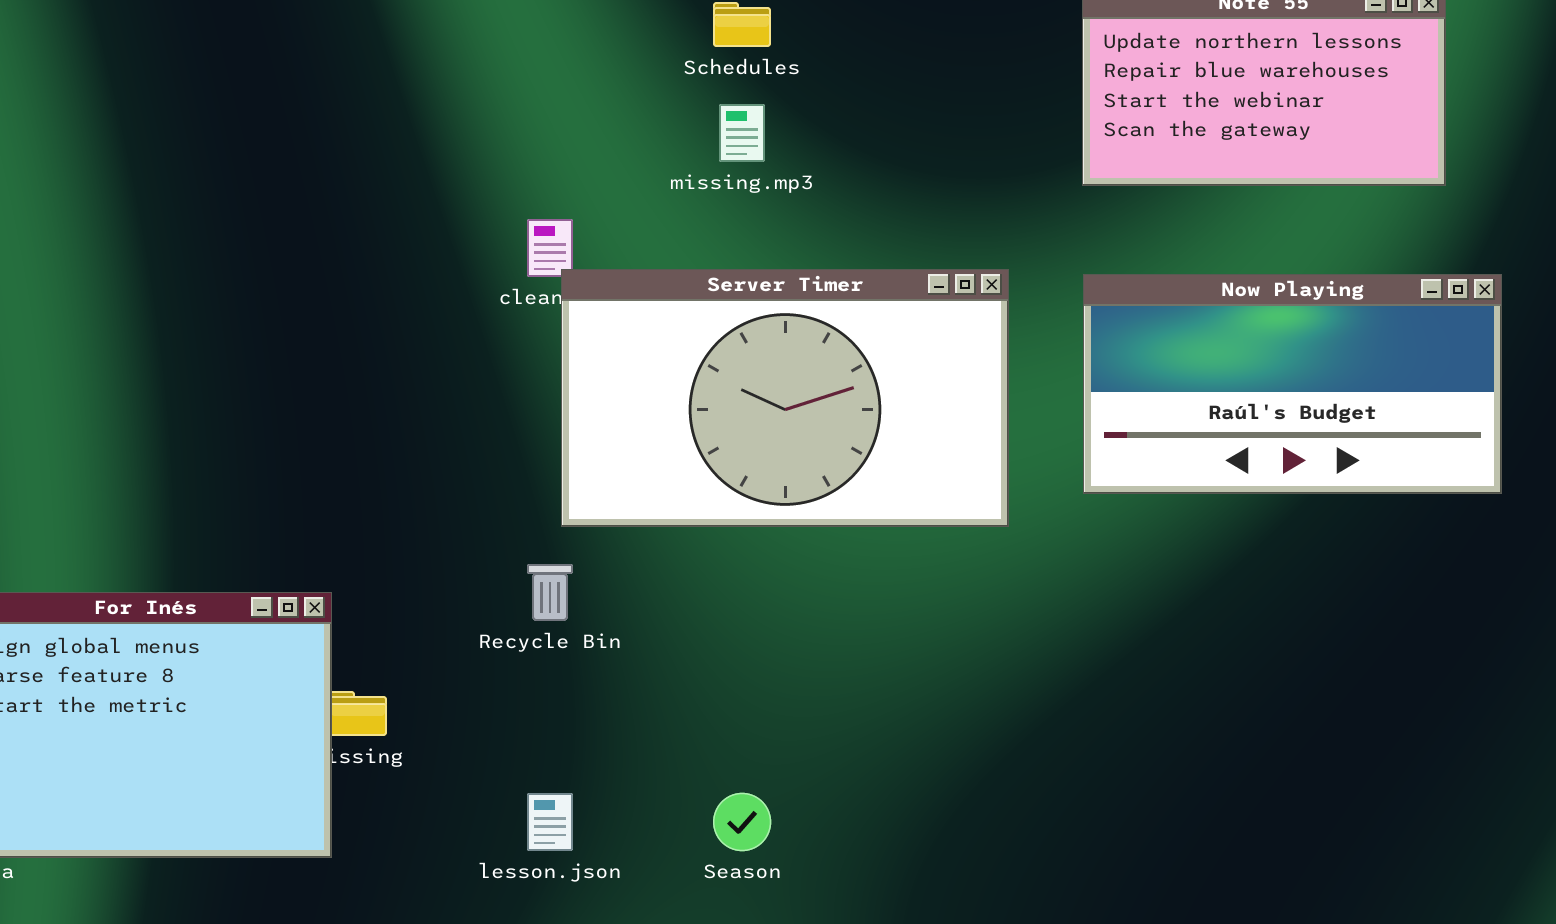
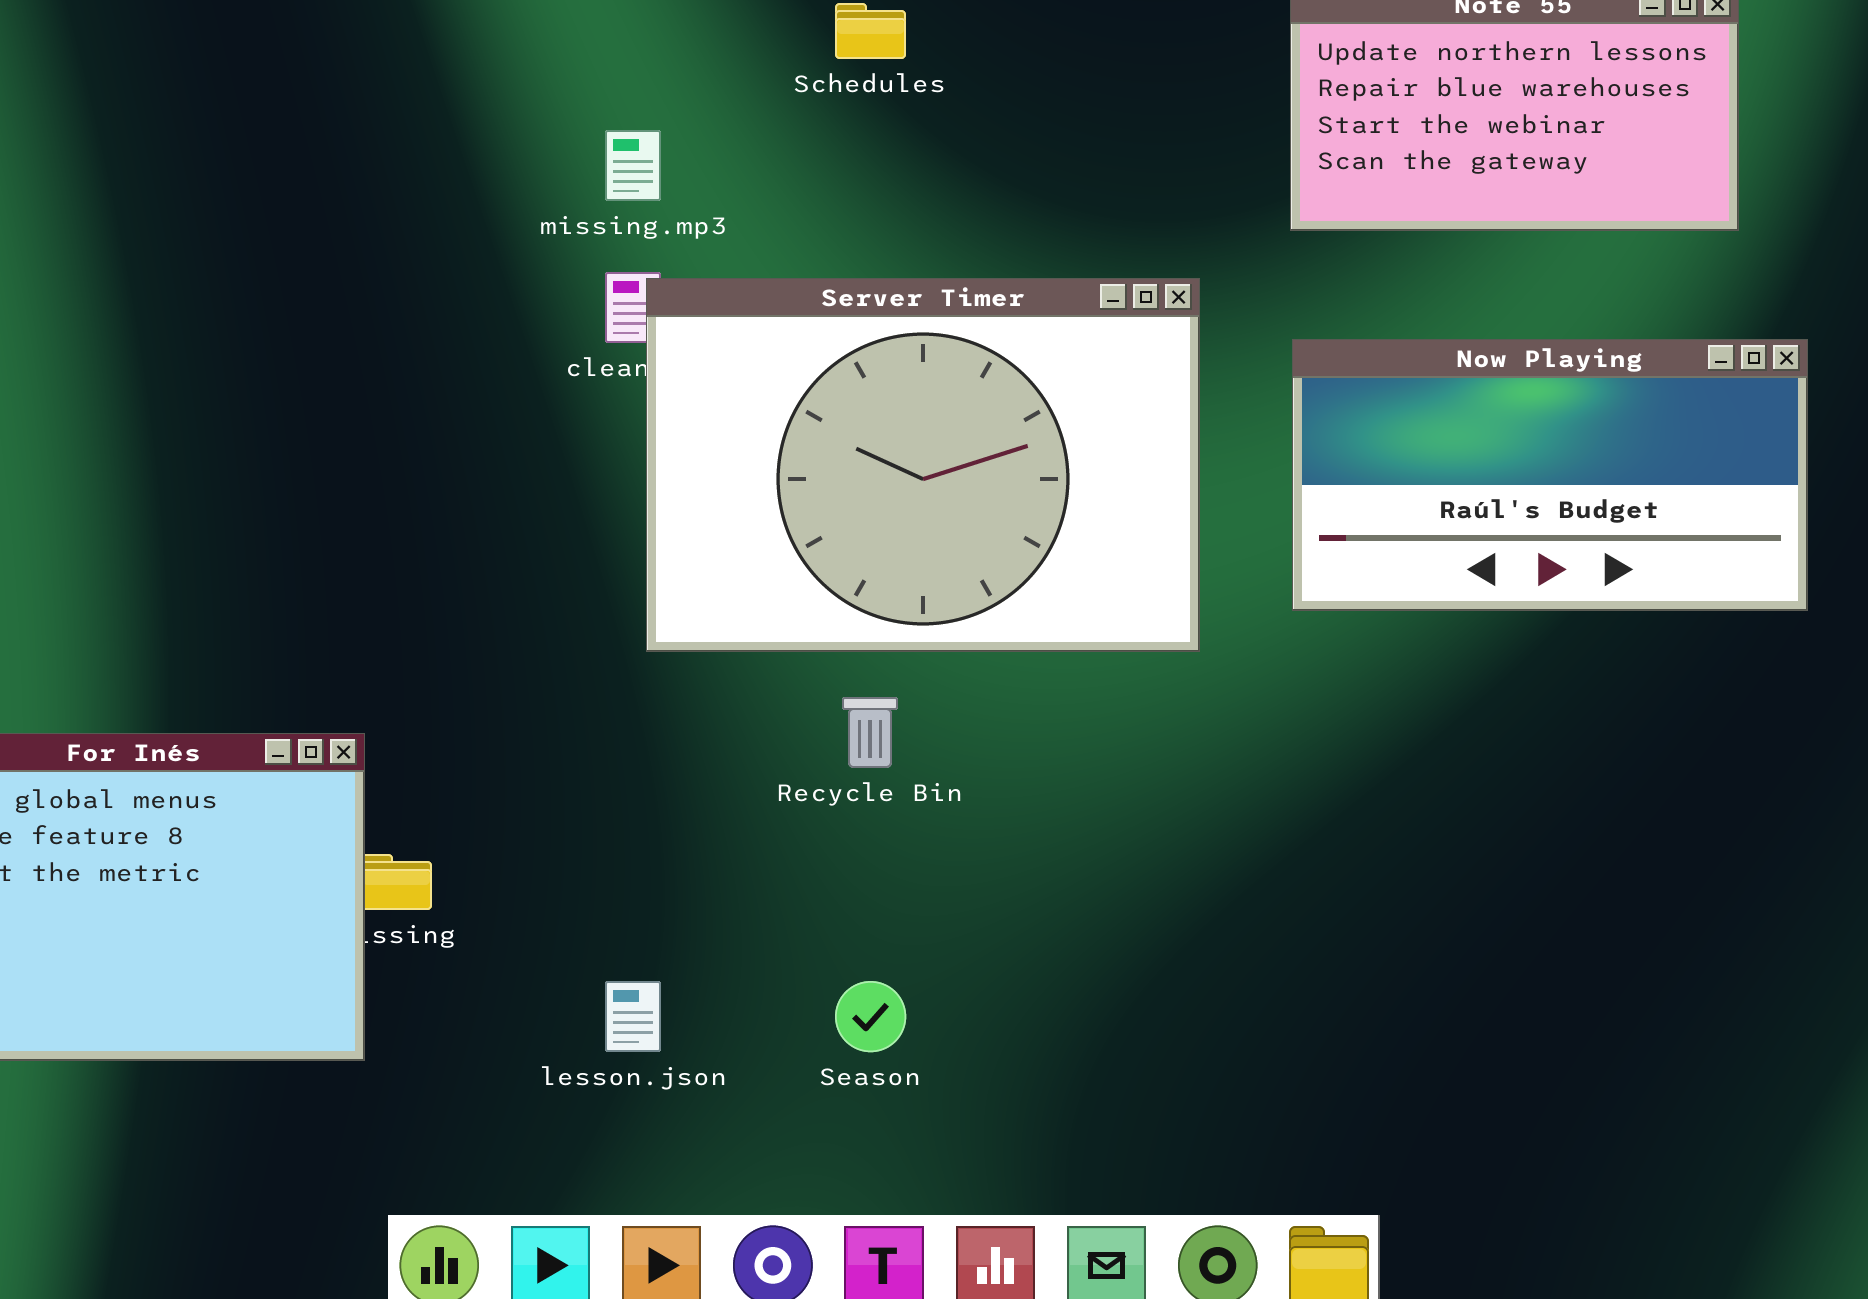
missing.mp3: [719,104,765,162] -> [605,130,661,201], moved
Server Timer: [561,269,1009,527] -> [646,278,1200,652], resized
Recycle Bin: [527,564,573,621] -> [842,697,898,768], moved

